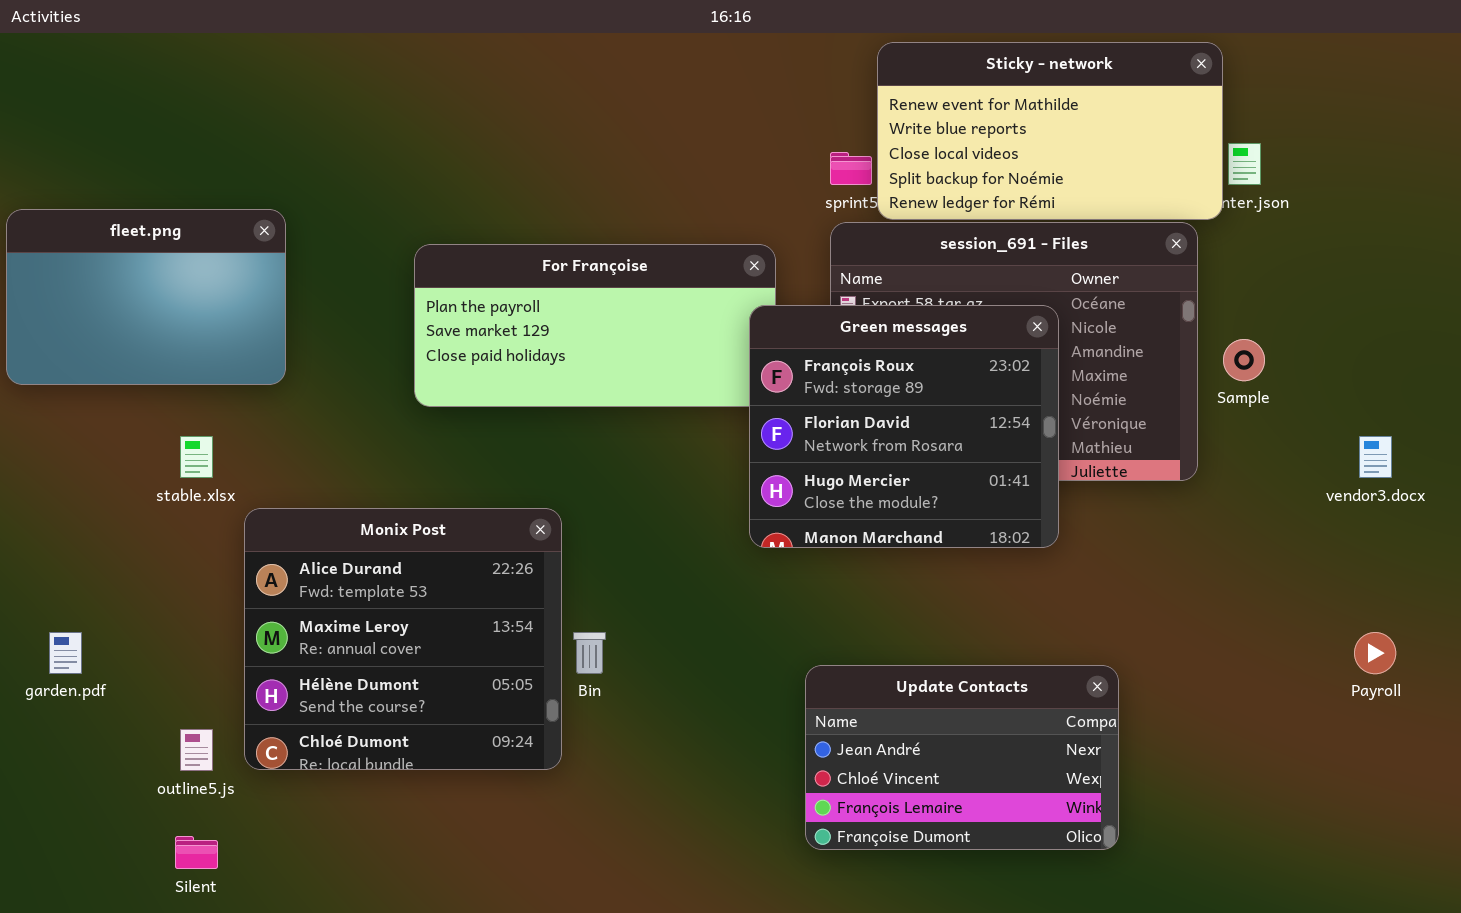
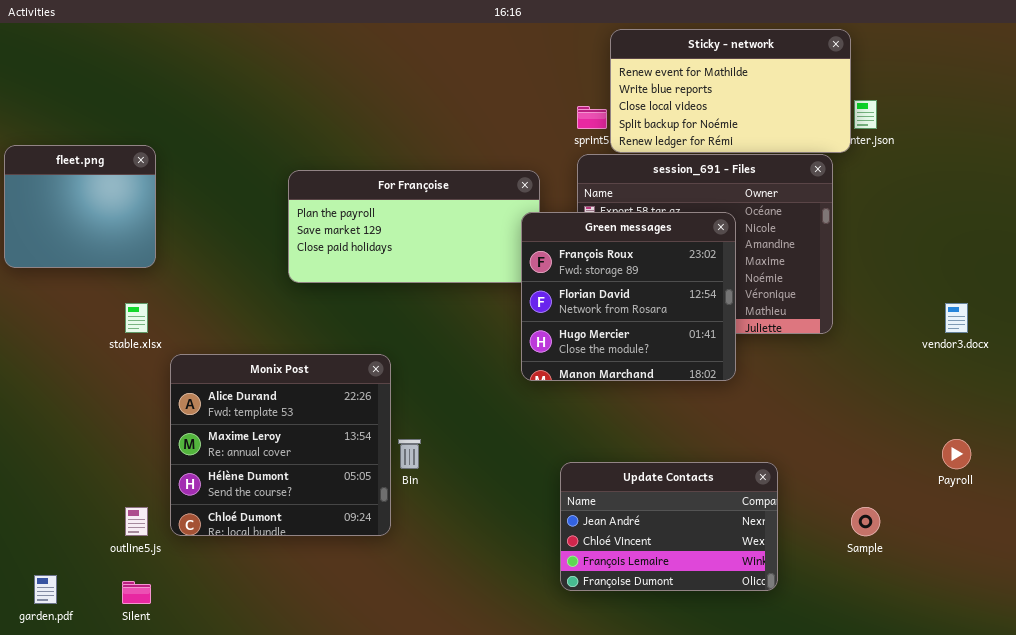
fleet.png: [6,209,286,385] -> [4,145,156,268], resized
Sample: [1223,339,1265,381] -> [851,507,880,536], moved
garden.pdf: [49,632,82,674] -> [34,575,57,604], moved

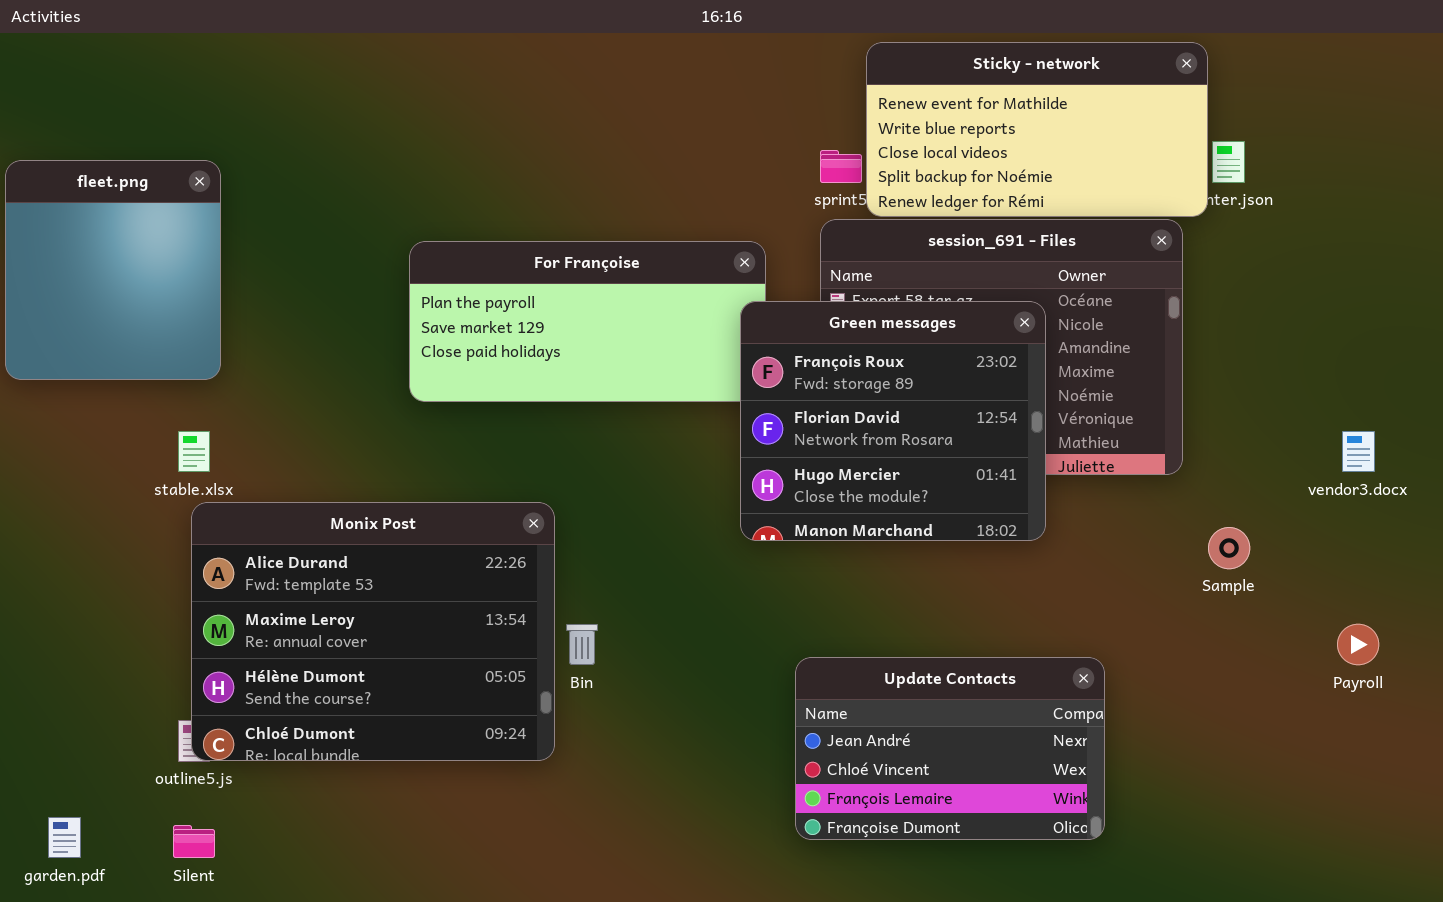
fleet.png: [4,145,156,268] -> [5,160,221,380], resized
Monix Post: [170,354,391,536] -> [191,502,555,761], resized
Sample: [851,507,880,536] -> [1208,527,1250,569], moved

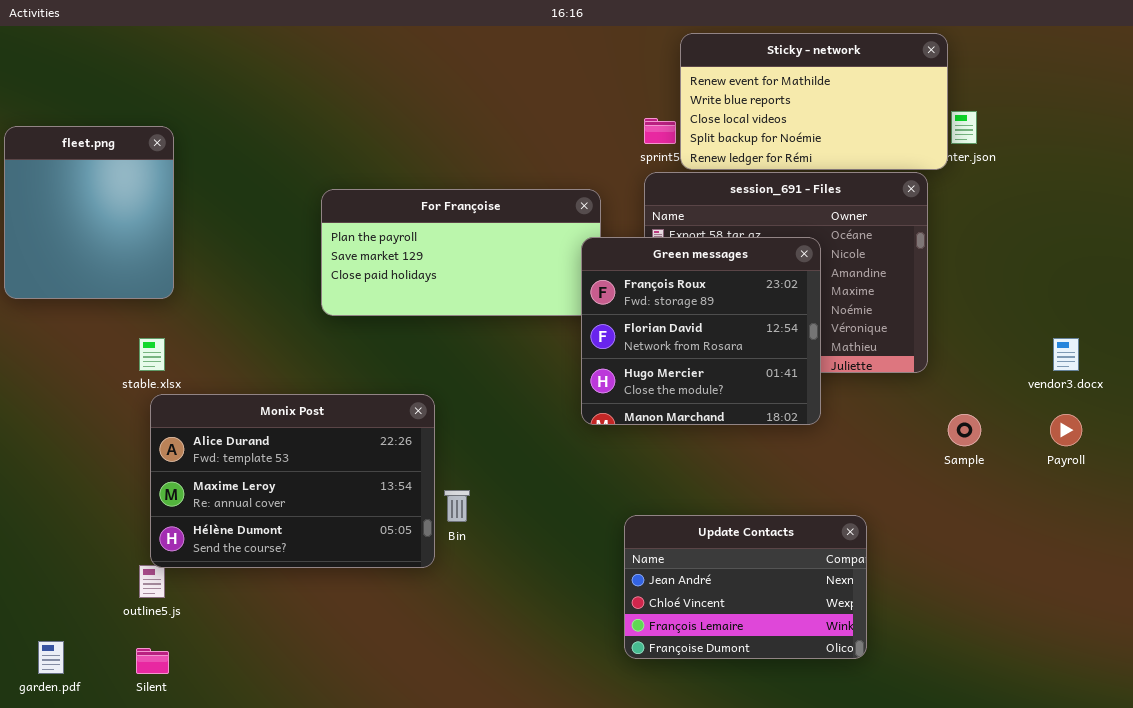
Monix Post: [191,502,555,761] -> [150,394,435,568], resized
Payroll: [1337,624,1379,665] -> [1050,414,1082,446], moved

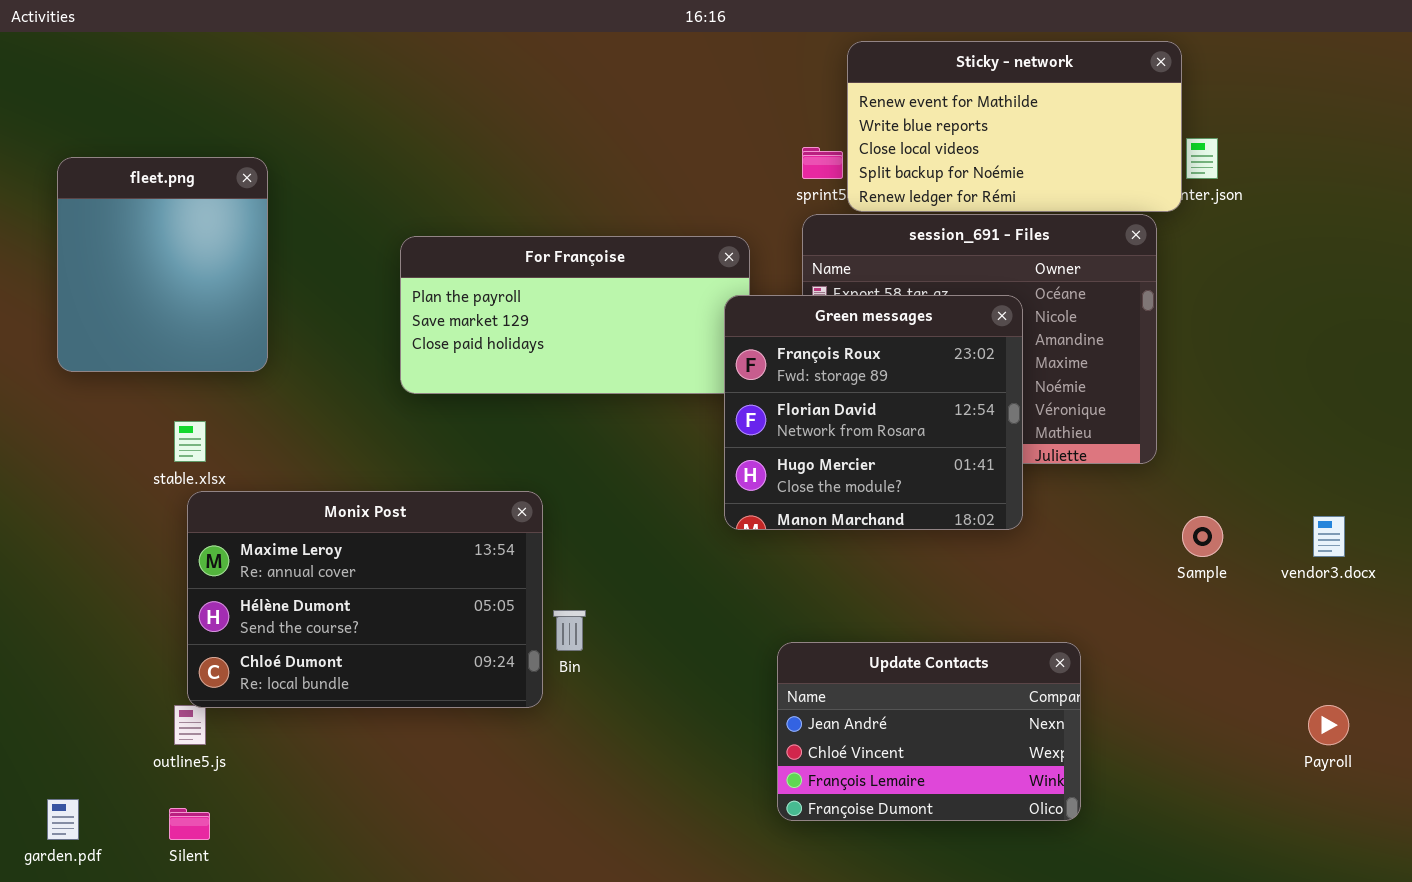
fleet.png: [4,126,174,299] -> [57,157,268,372], moved
vendor3.docx: [1053,338,1079,371] -> [1313,516,1345,557], moved
Monix Post: [150,394,435,568] -> [187,491,543,708], scrolled down 1 row
Payroll: [1050,414,1082,446] -> [1308,705,1349,745], moved

